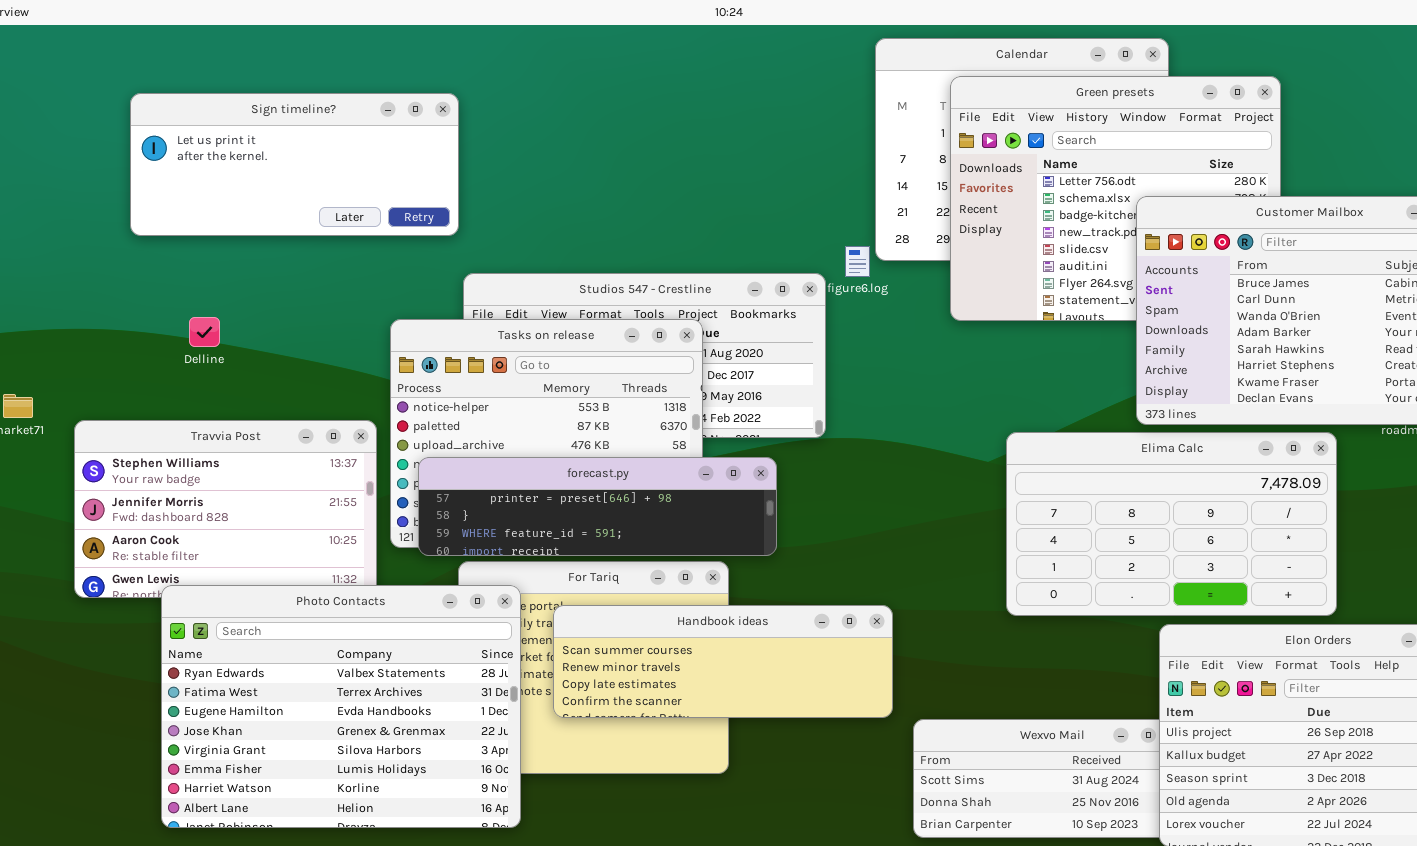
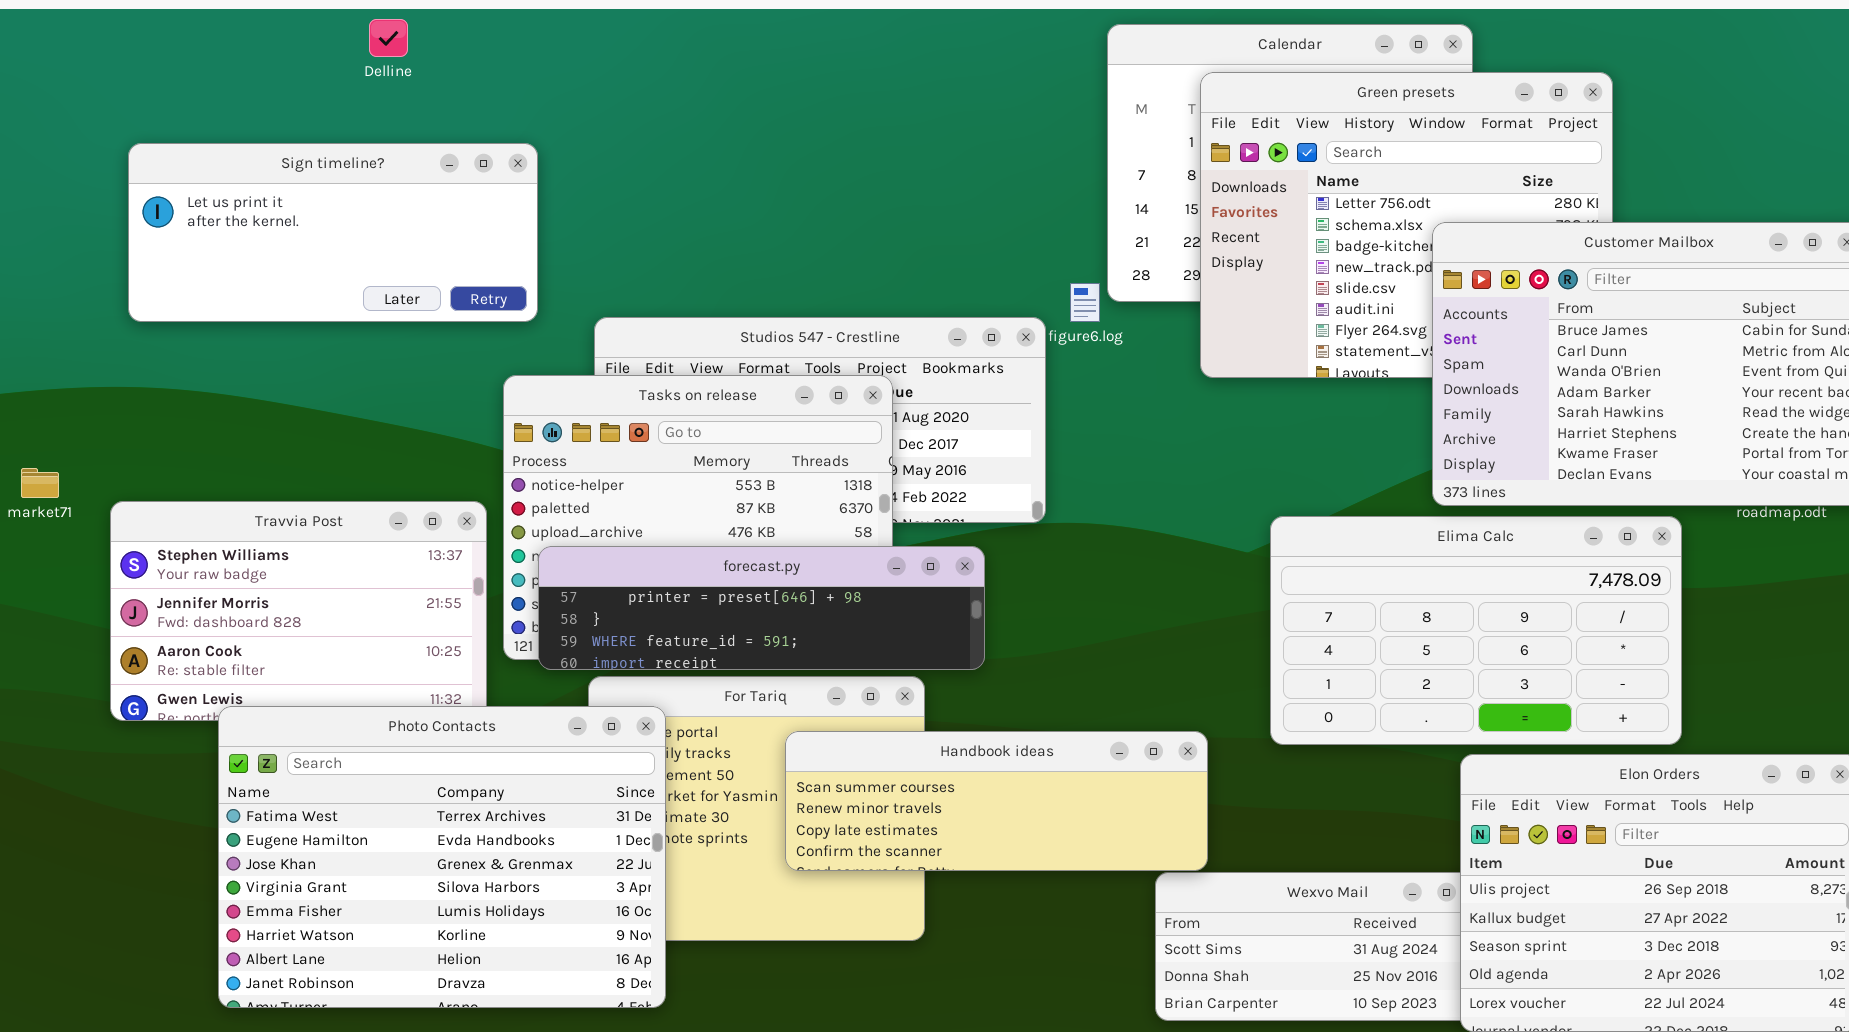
Sign timeline?: [130,93,459,236] -> [128,143,538,322], moved
Delline: [189,317,220,347] -> [369,19,408,57], moved
Photo Contacts: [161,585,521,828] -> [218,706,666,1008], scrolled down 1 row
Handbook ideas: [553,605,893,718] -> [785,731,1208,871], moved

